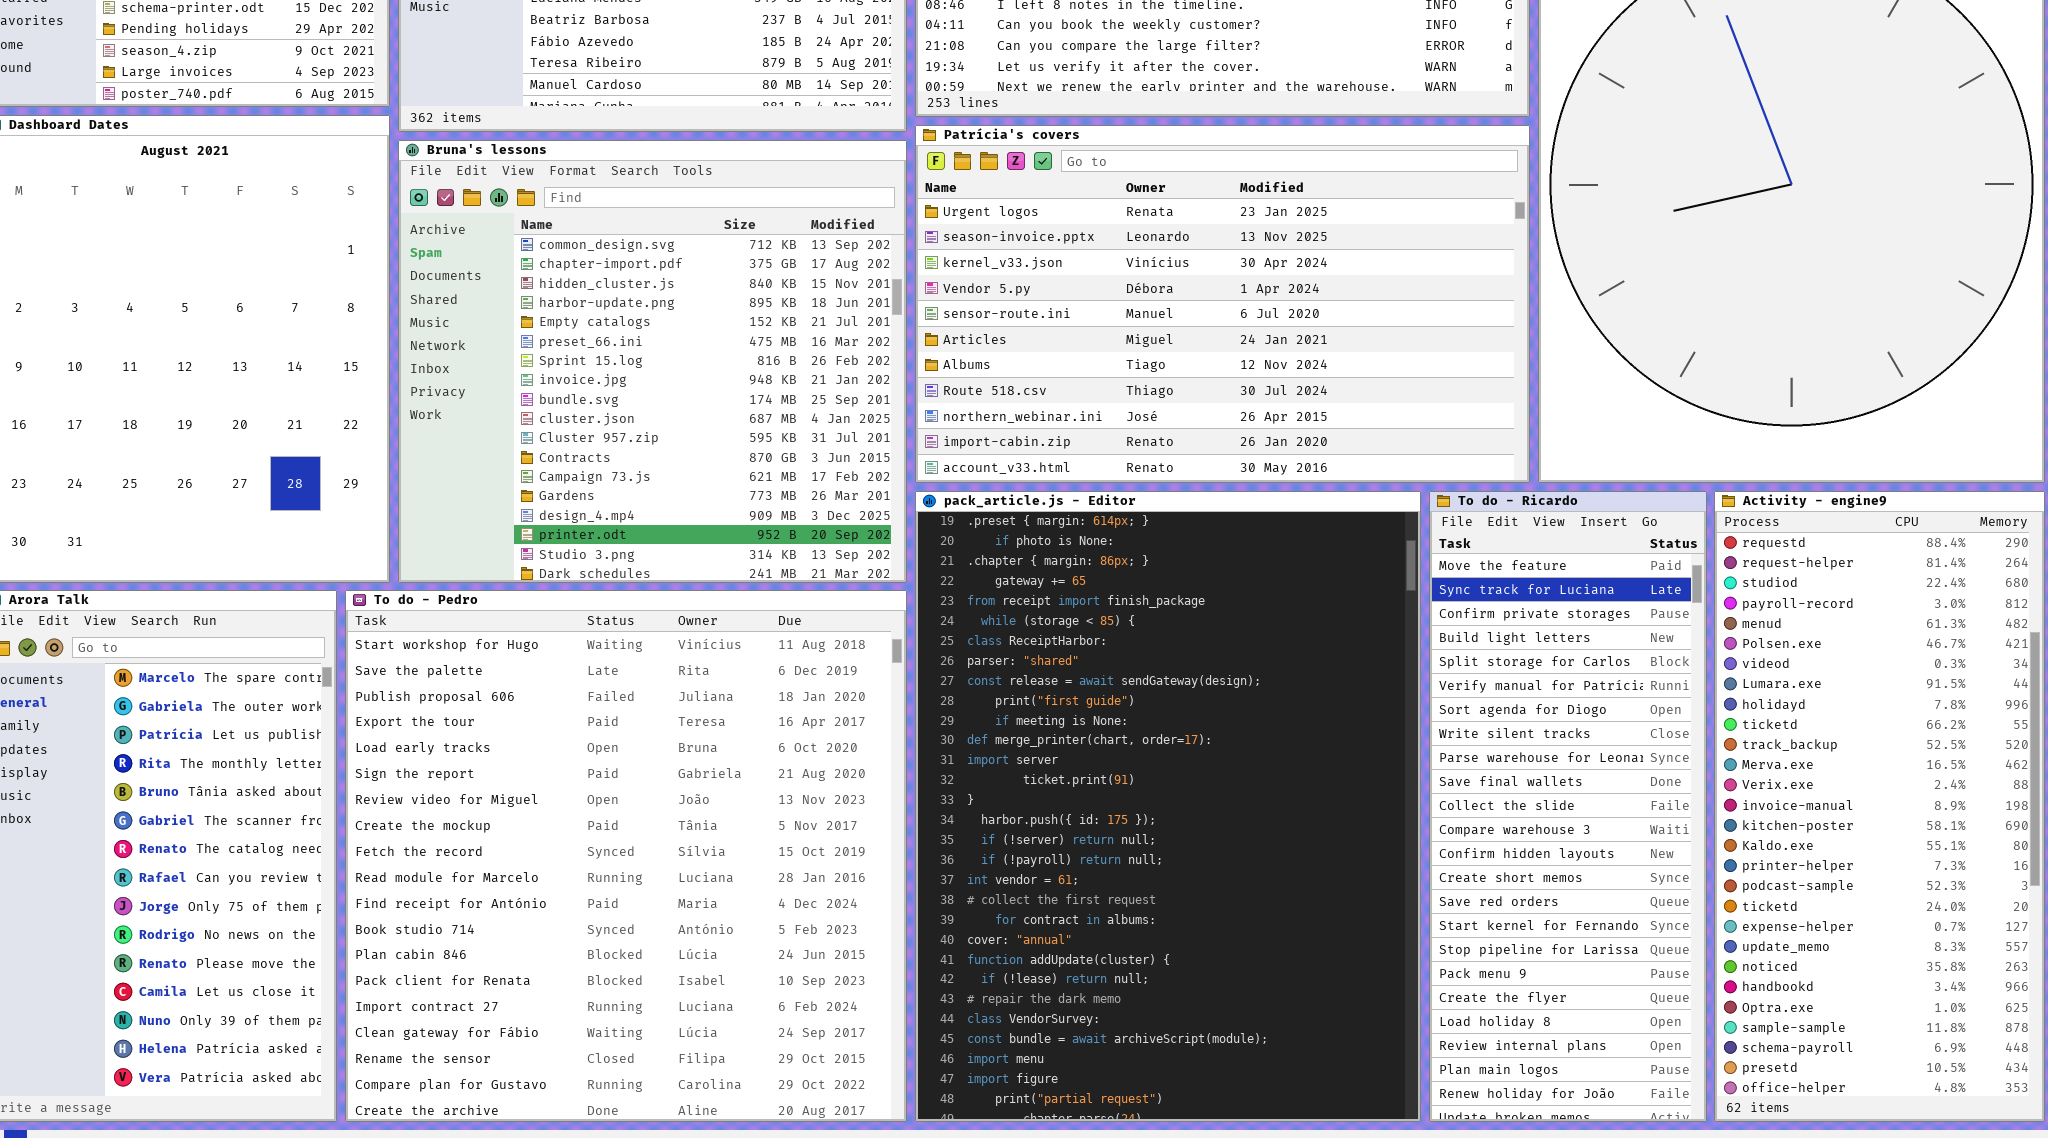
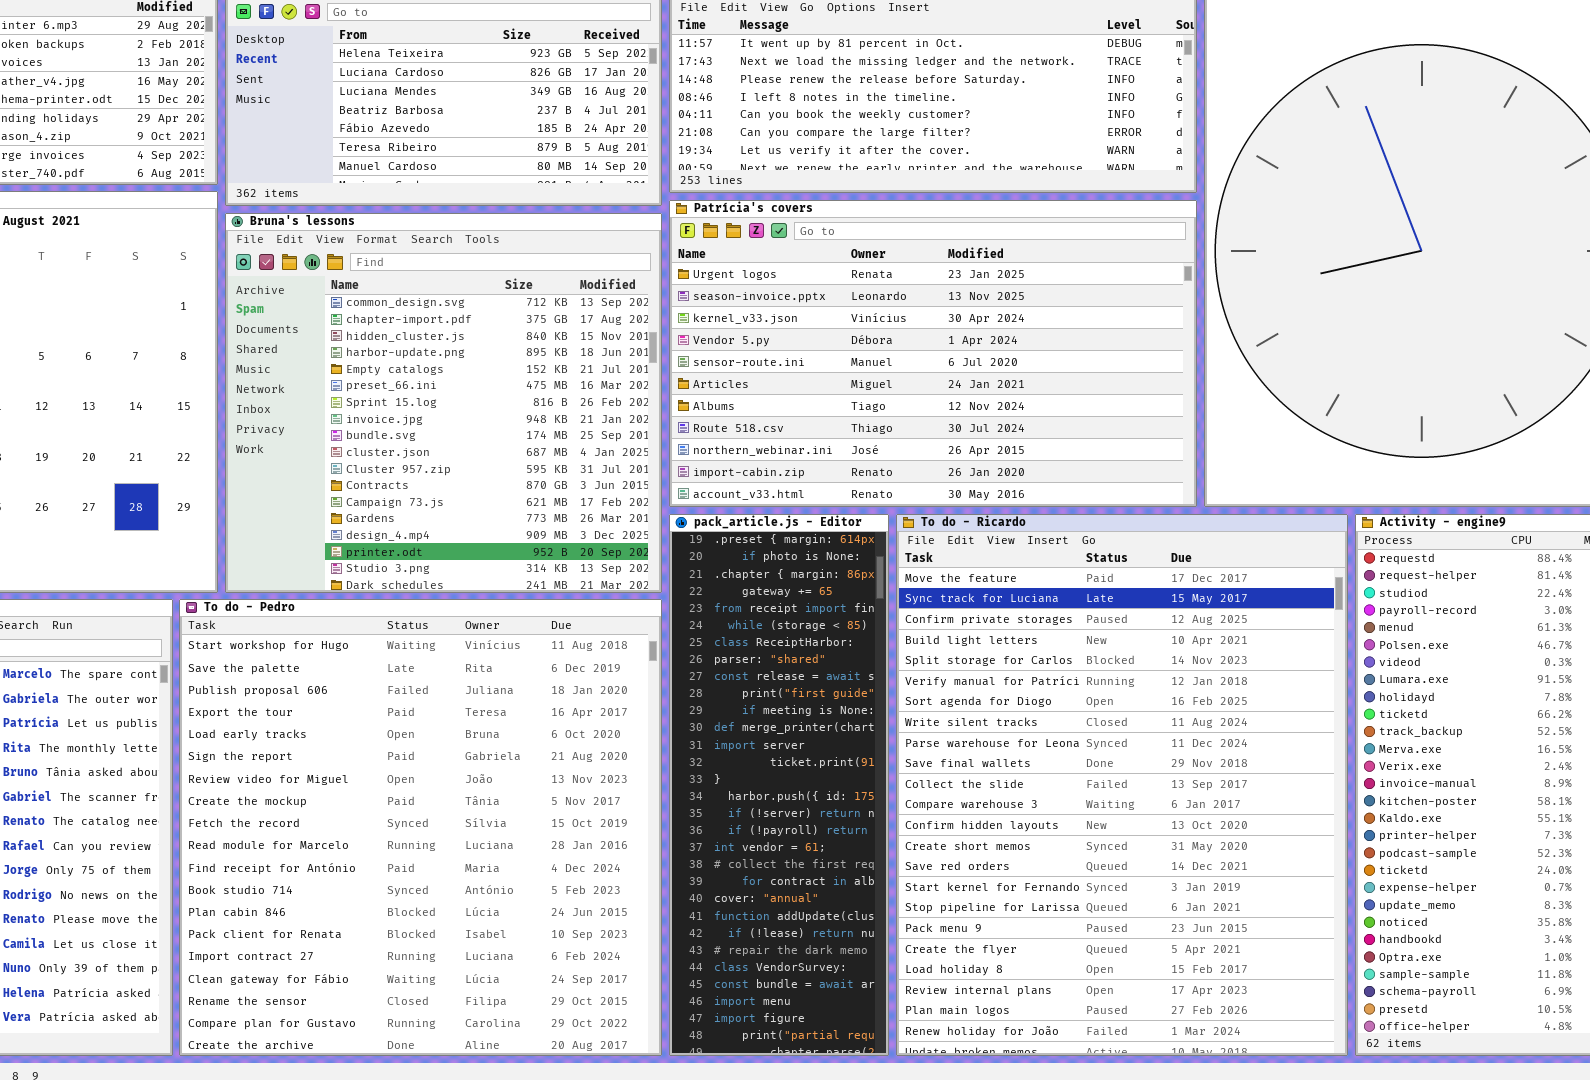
pack_article.js - Editor: [915,491,1421,1122] -> [669,514,889,1056], resized
To do - Ricardo: [1429,491,1707,1122] -> [896,514,1348,1056], resized

